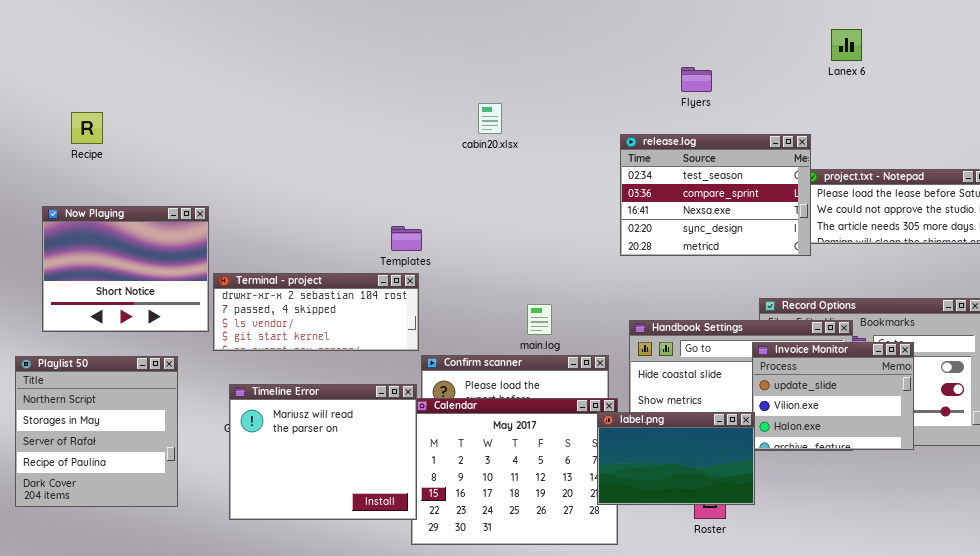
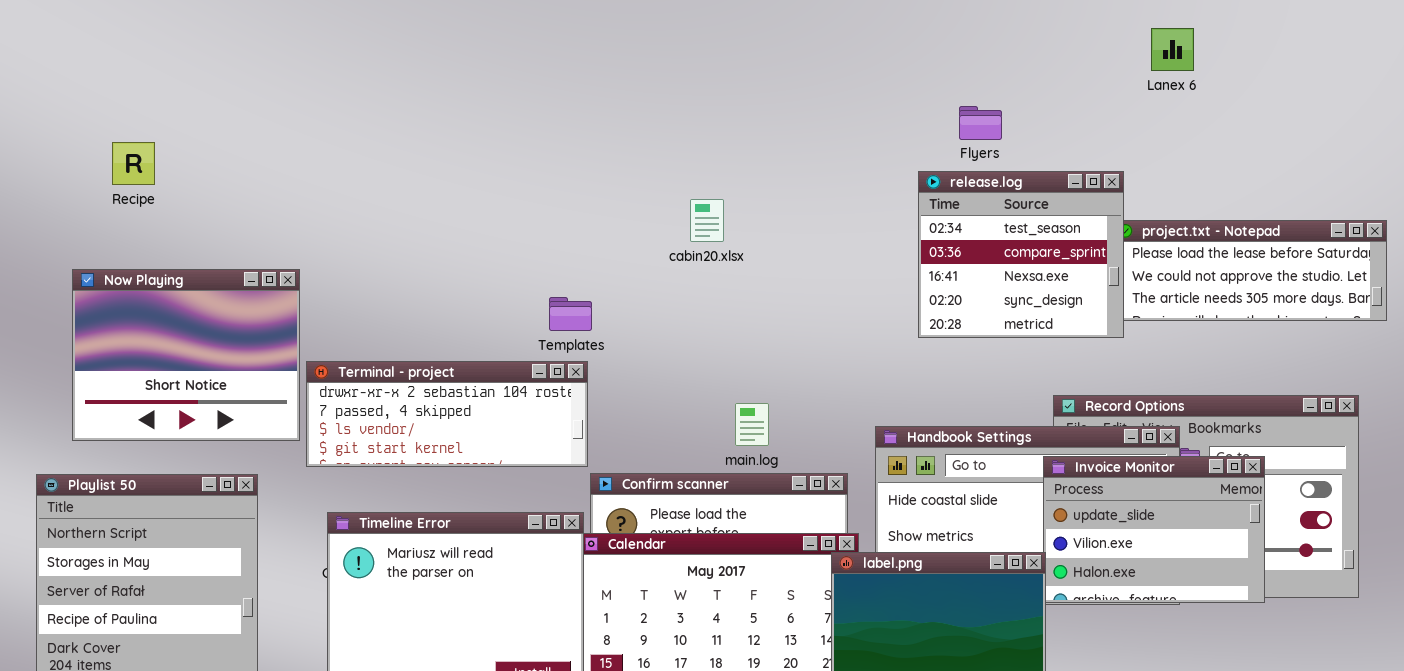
Flyers: [681,67,712,92] -> [959,106,1002,140], moved
cabin20.xlsx: [478,103,502,134] -> [690,199,724,242], moved
release.log: [620,134,811,256] -> [918,171,1124,338], resized

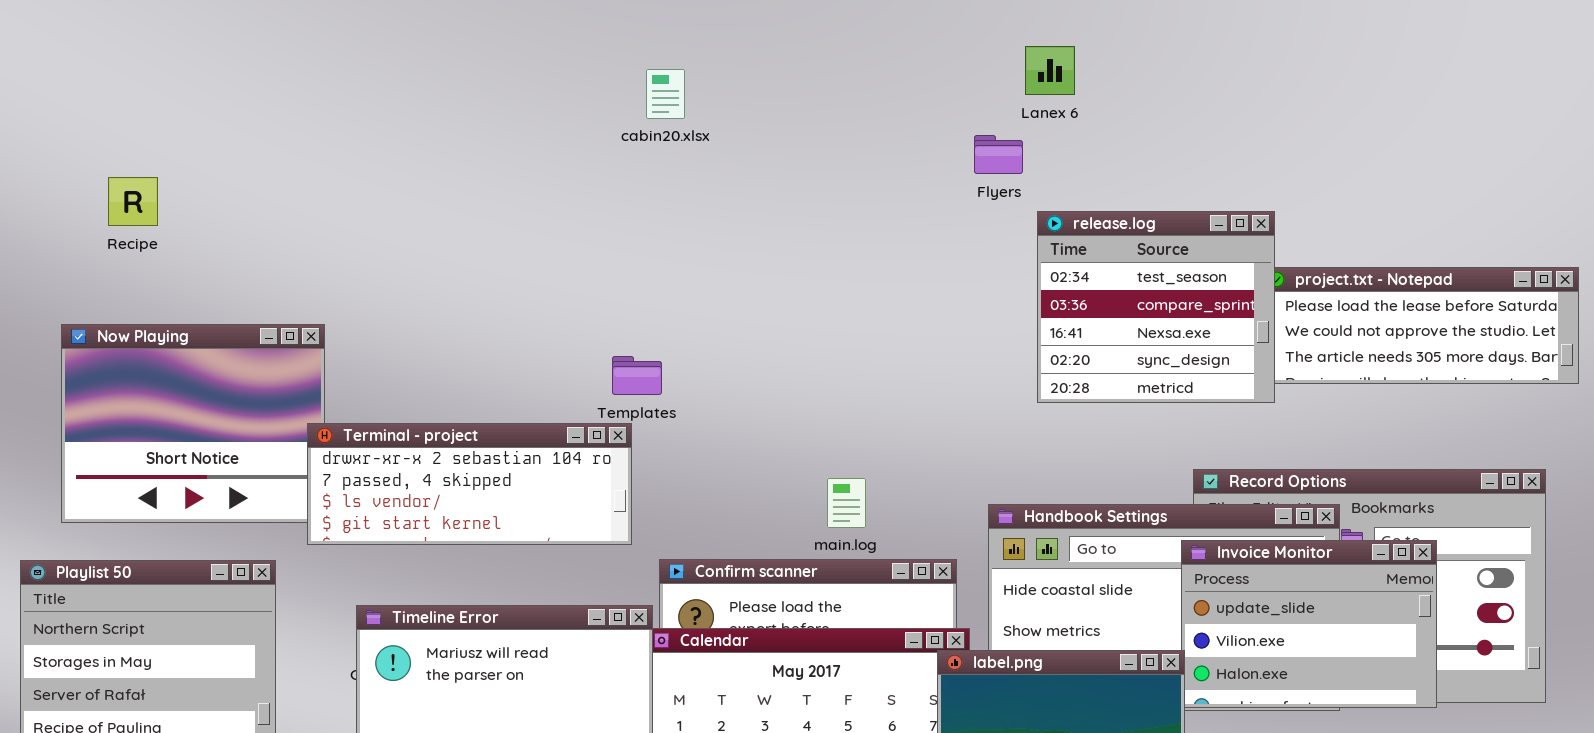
Lanex 6: [1151,28,1194,71] -> [1025,46,1075,95], moved
Flyers: [959,106,1002,140] -> [974,135,1023,174], moved
cabin20.xlsx: [690,199,724,242] -> [646,69,685,119], moved
Terminal - project: [306,361,588,467] -> [307,423,632,545], moved

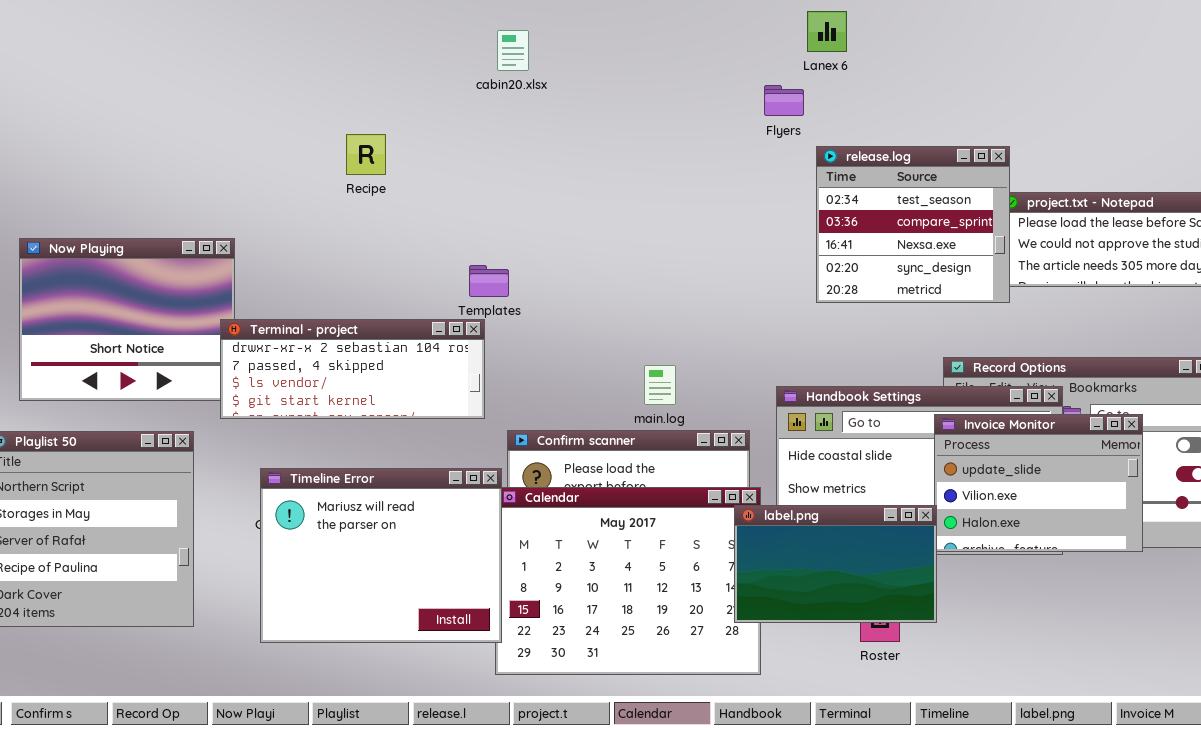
Recipe: [108,177,158,226] -> [346,134,386,175], moved

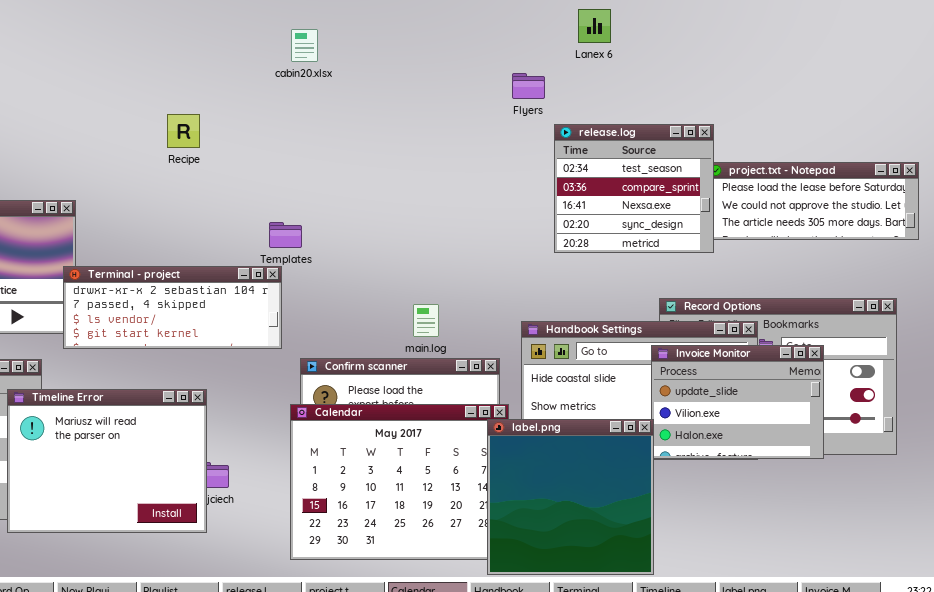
Lanex 6: [807,11,847,52] -> [578,9,611,43], moved
Timeline Error: [260,468,502,643] -> [7,389,207,533], moved
label.png: [734,505,937,623] -> [487,419,654,575], resized

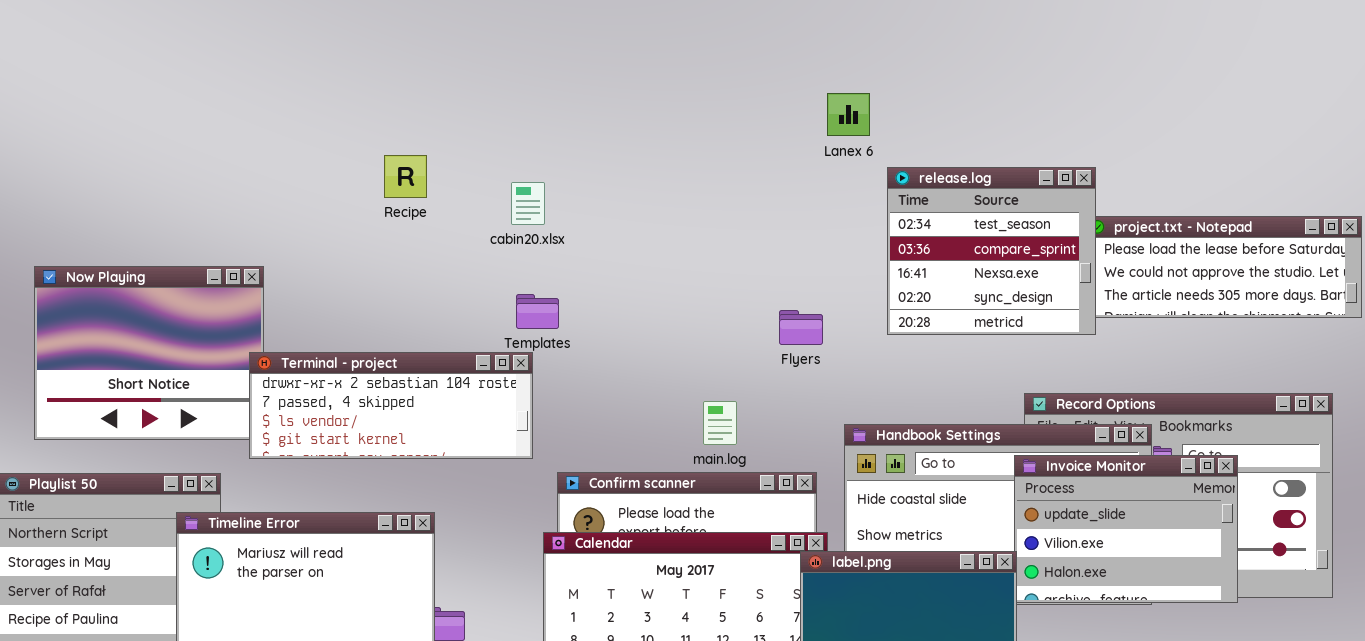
Lanex 6: [578,9,611,43] -> [827,93,870,136], moved
cabin20.xlsx: [291,29,318,62] -> [511,182,545,225], moved
Flyers: [512,73,545,99] -> [779,310,823,345], moved

